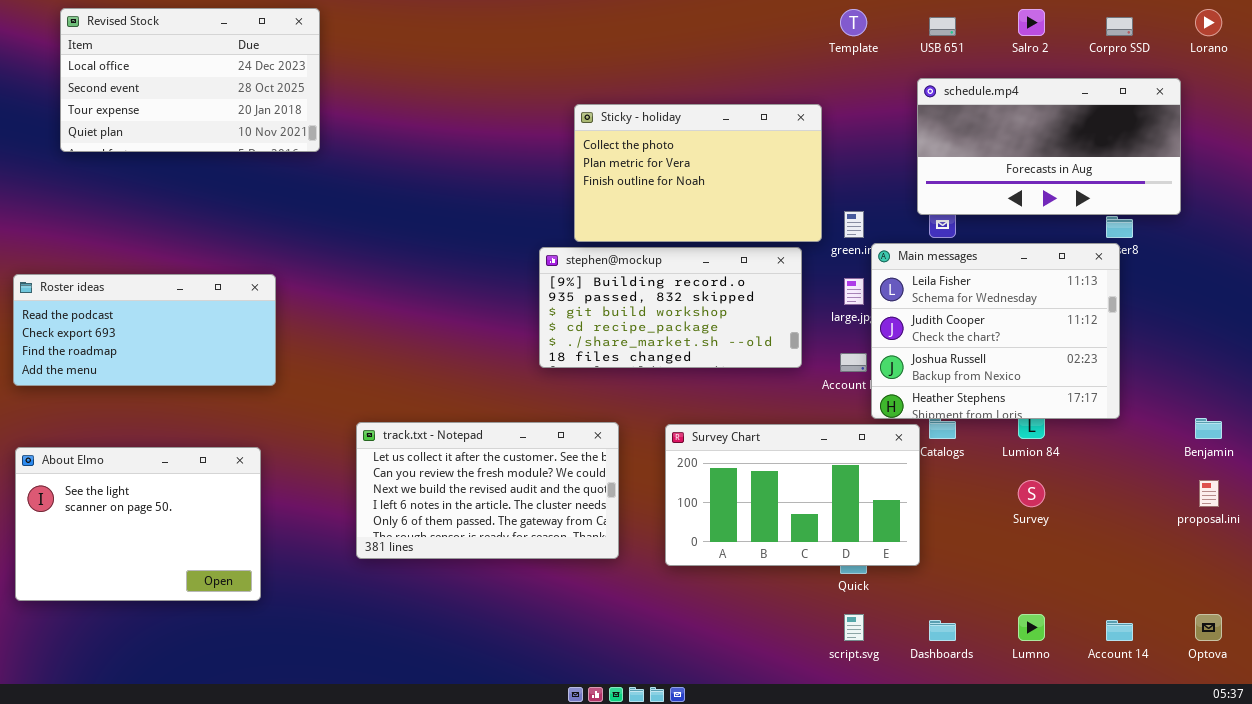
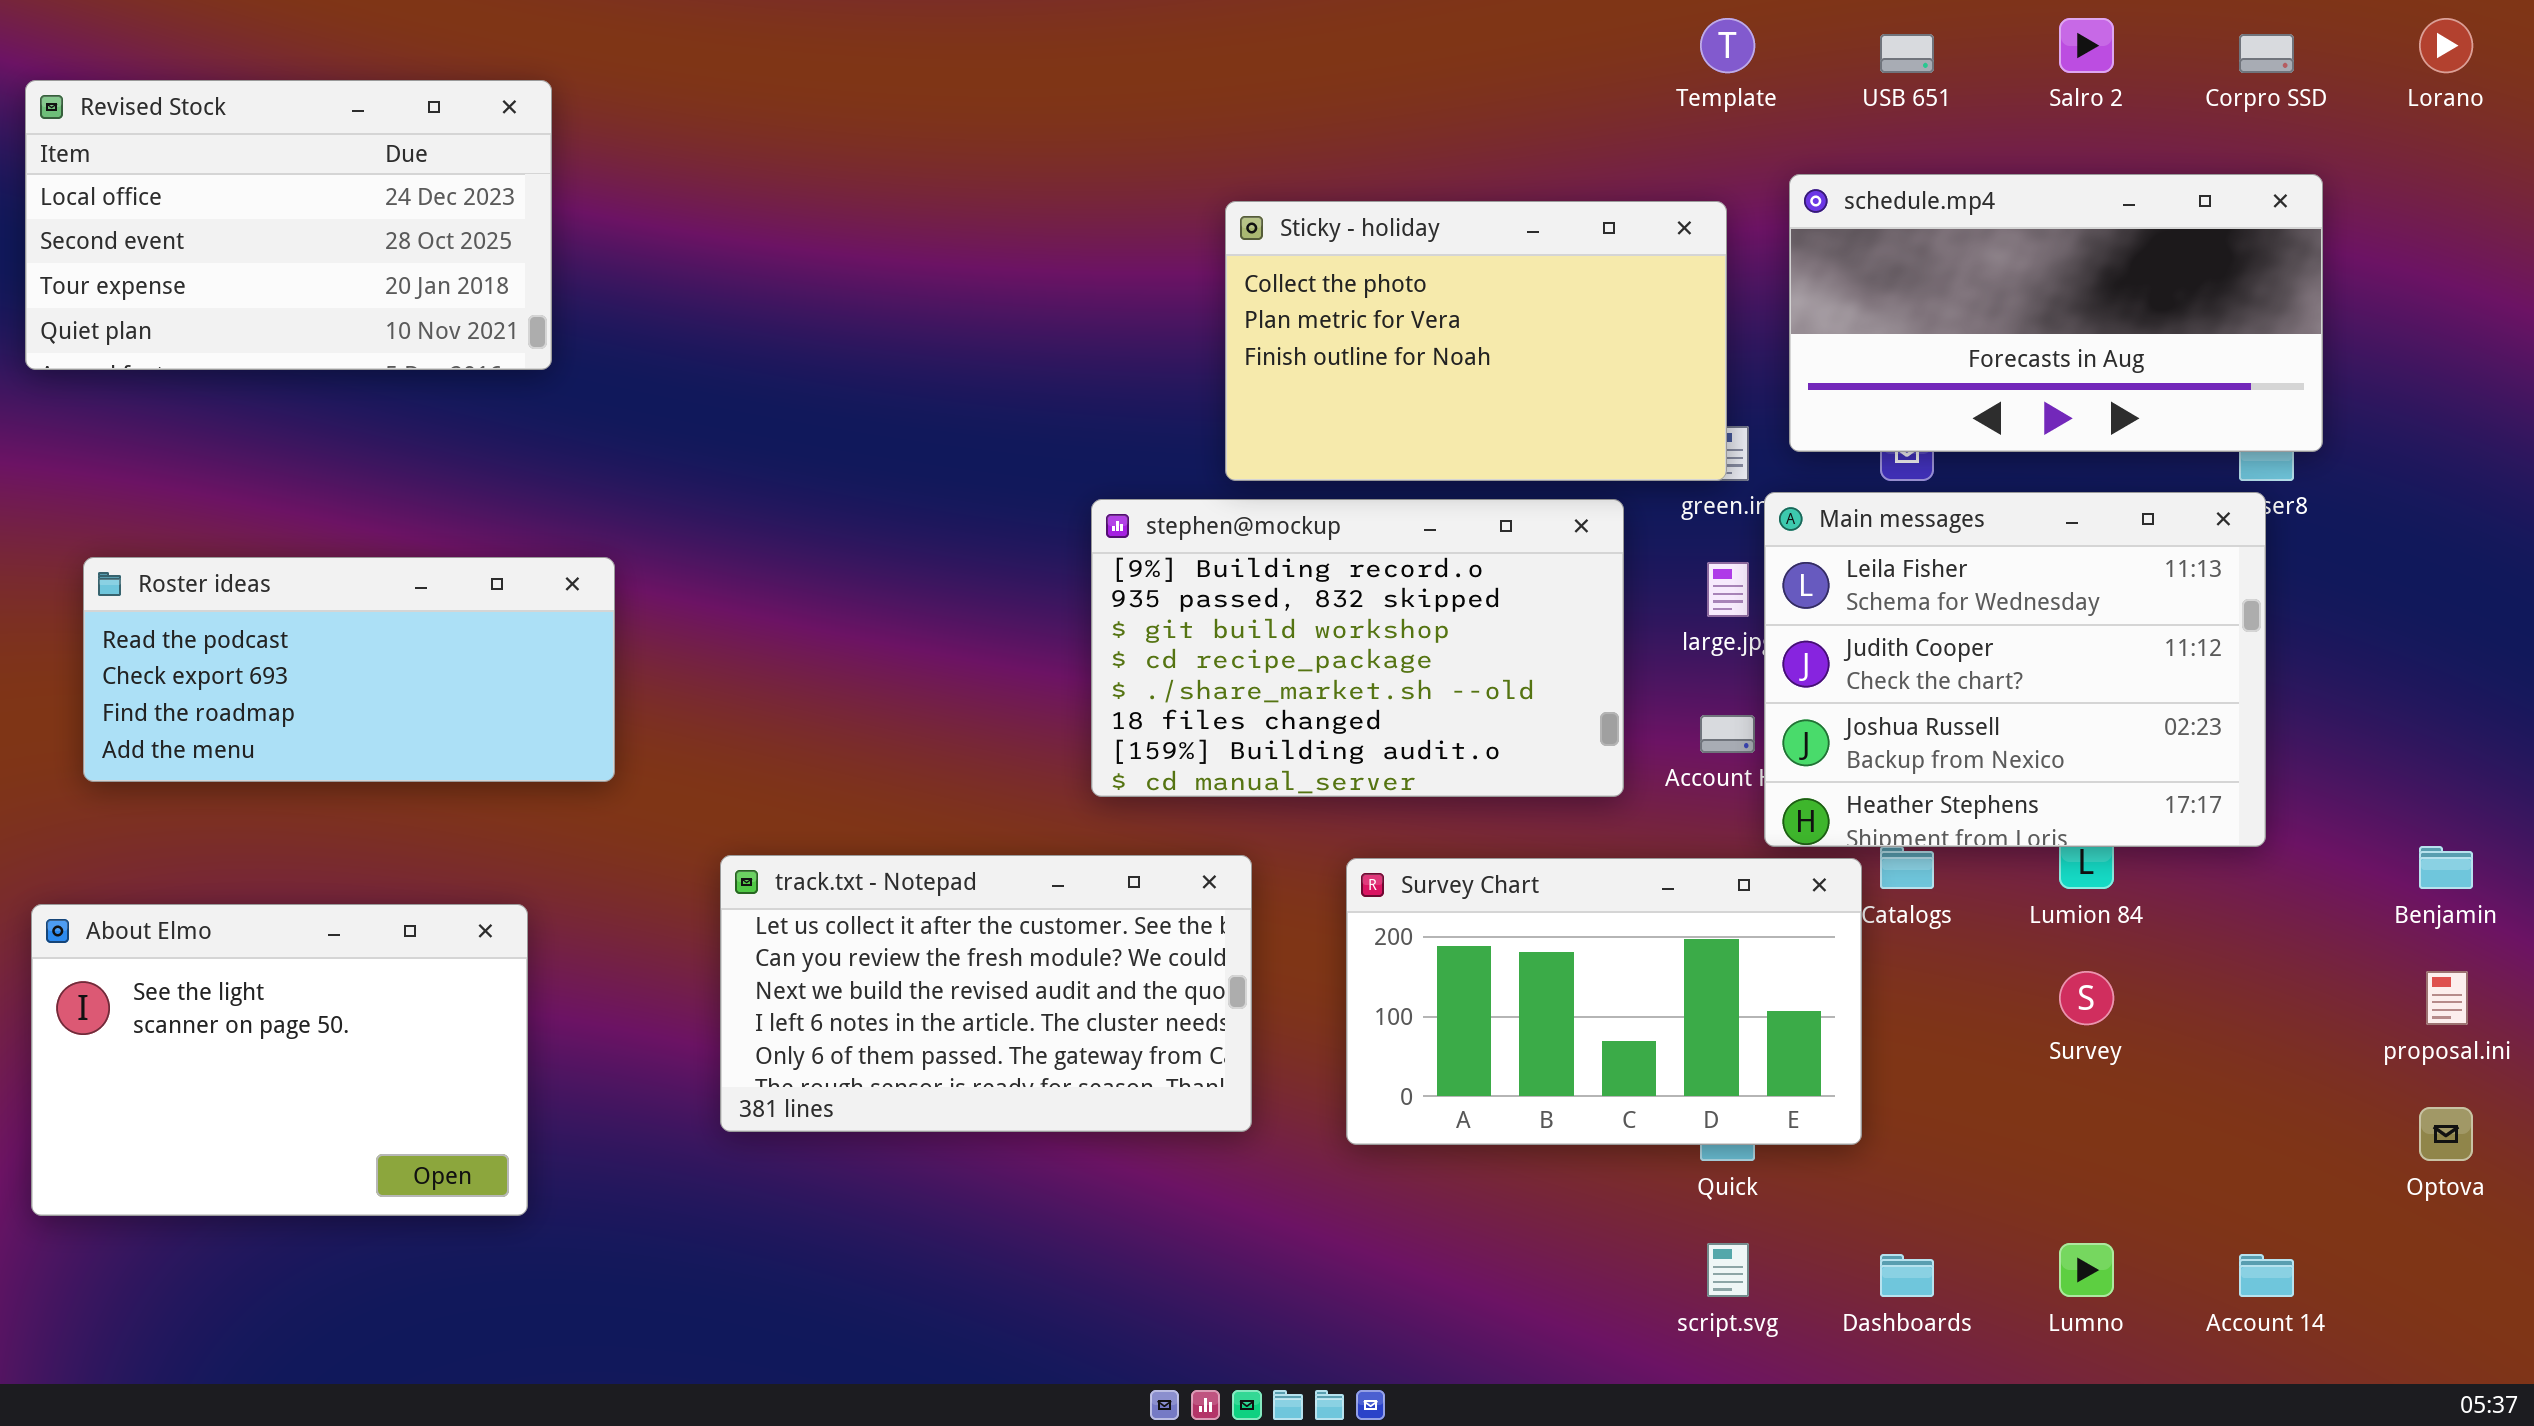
Revised Stock: [60,8,320,152] -> [25,80,552,370], moved
schedule.mp4: [917,78,1181,215] -> [1789,174,2323,452], moved
Sticky - holiday: [574,104,822,242] -> [1225,201,1727,481], moved
stephen@mockup: [539,247,802,368] -> [1091,499,1624,797], resized
Roster ideas: [13,274,276,386] -> [83,557,615,782], moved
Optova: [1195,614,1222,641] -> [2419,1107,2473,1161], moved

